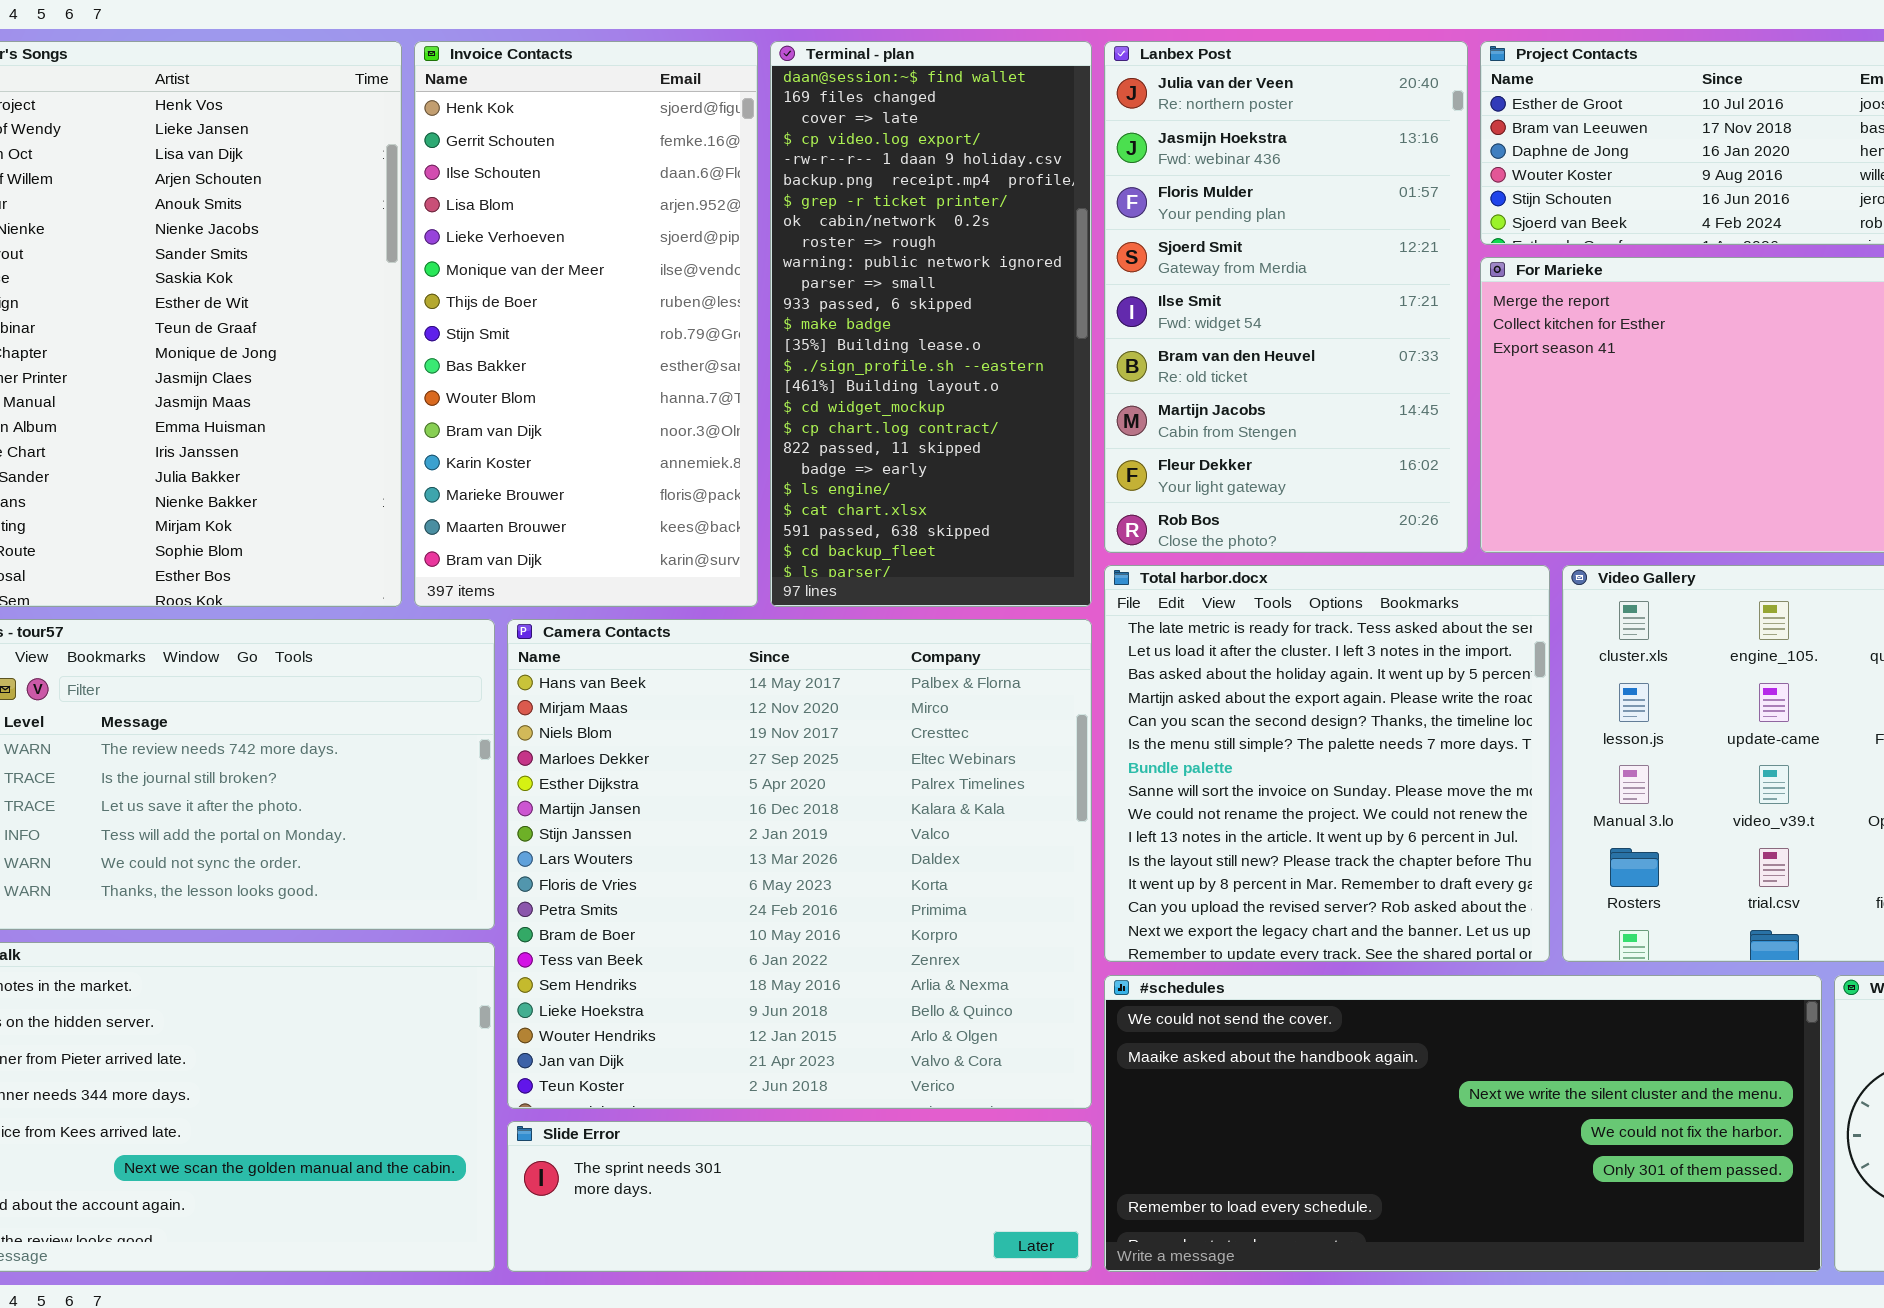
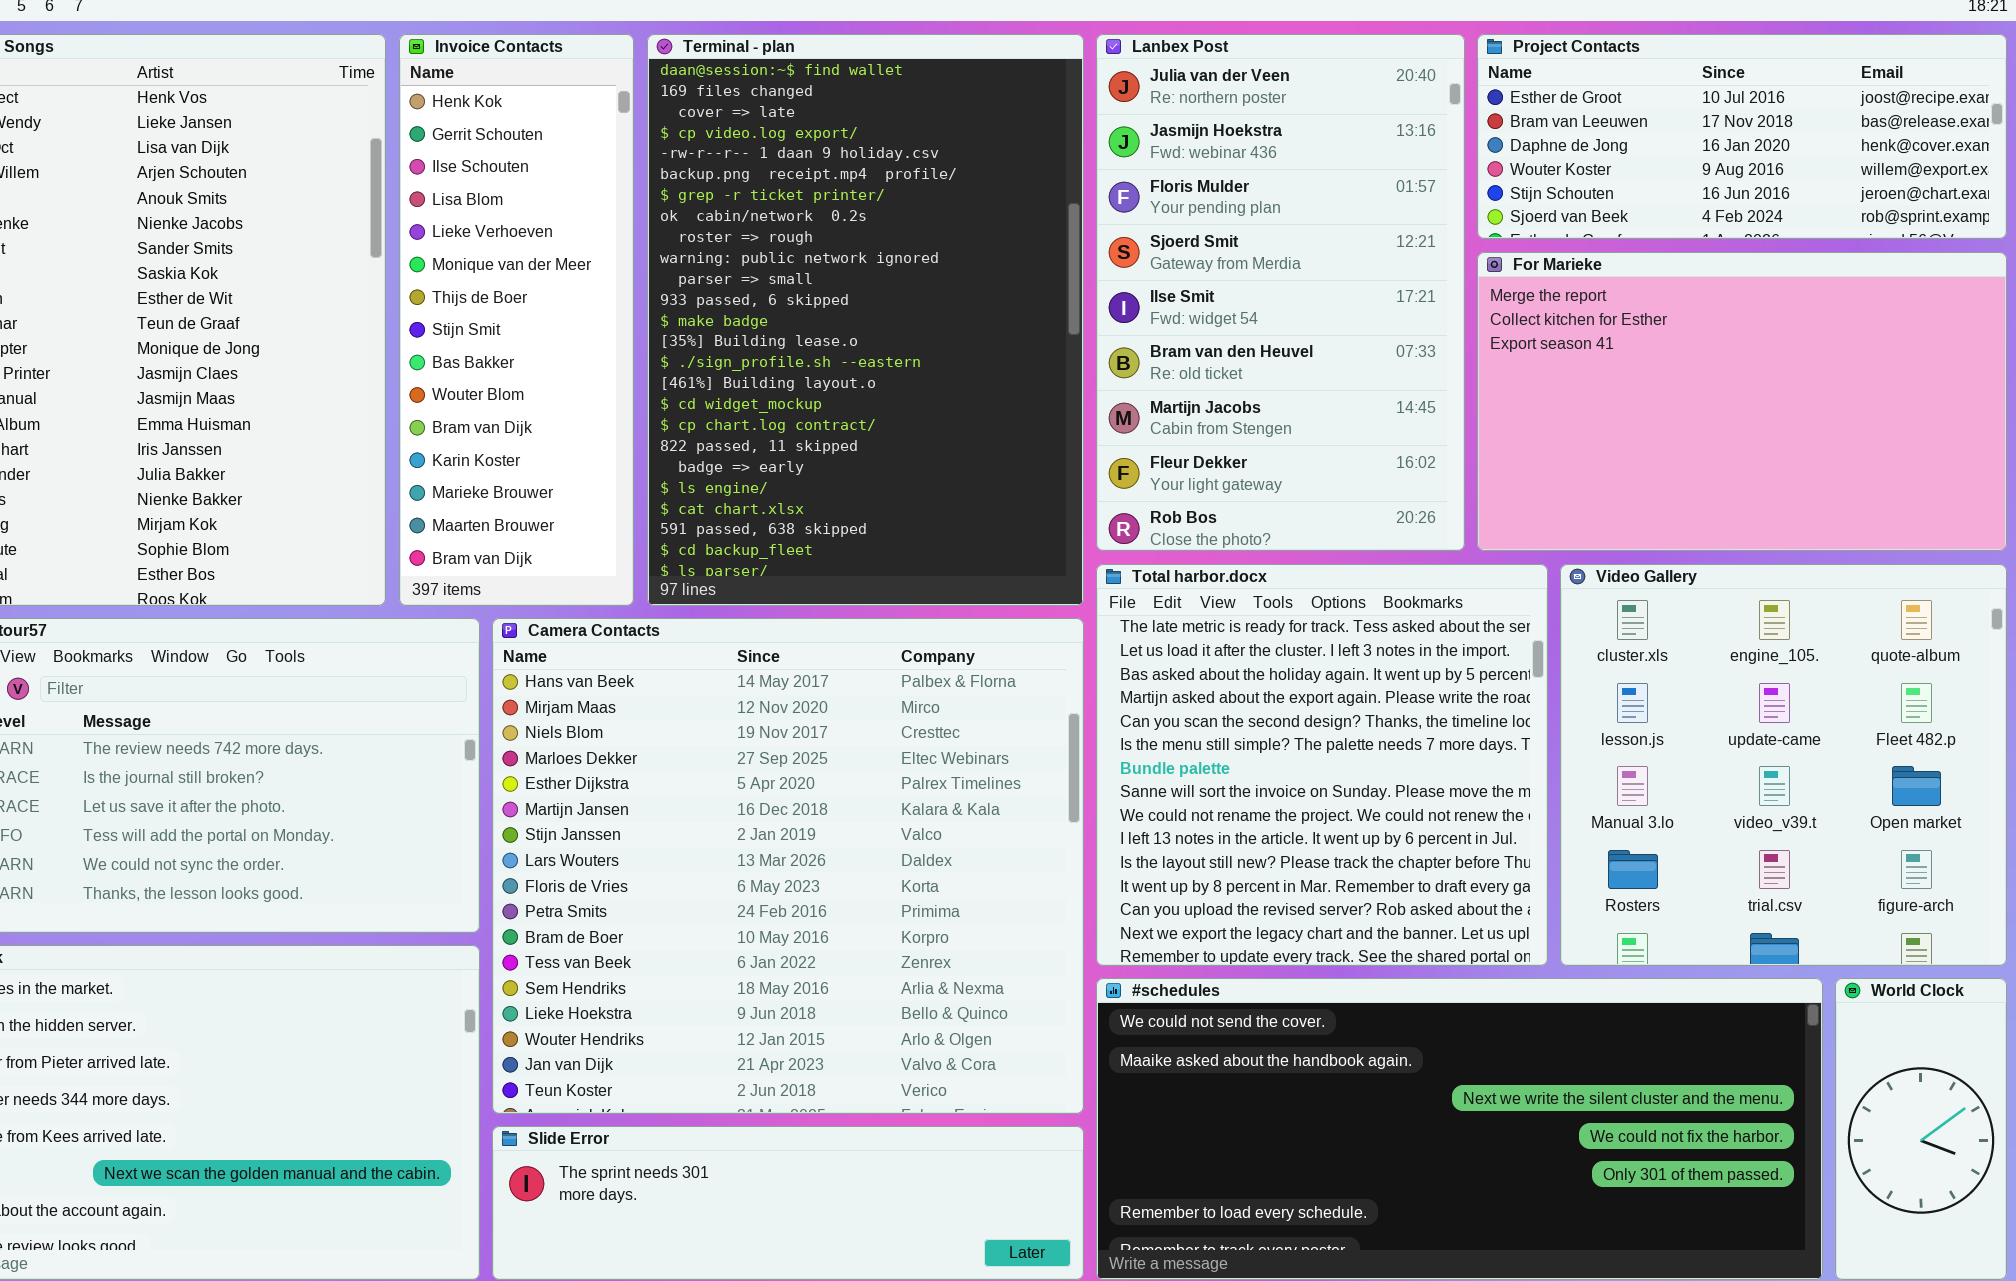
Invoice Contacts: [414,41,758,607] -> [399,34,634,606], resized
Terminal - plan: [770,41,1092,607] -> [647,34,1084,606], resized

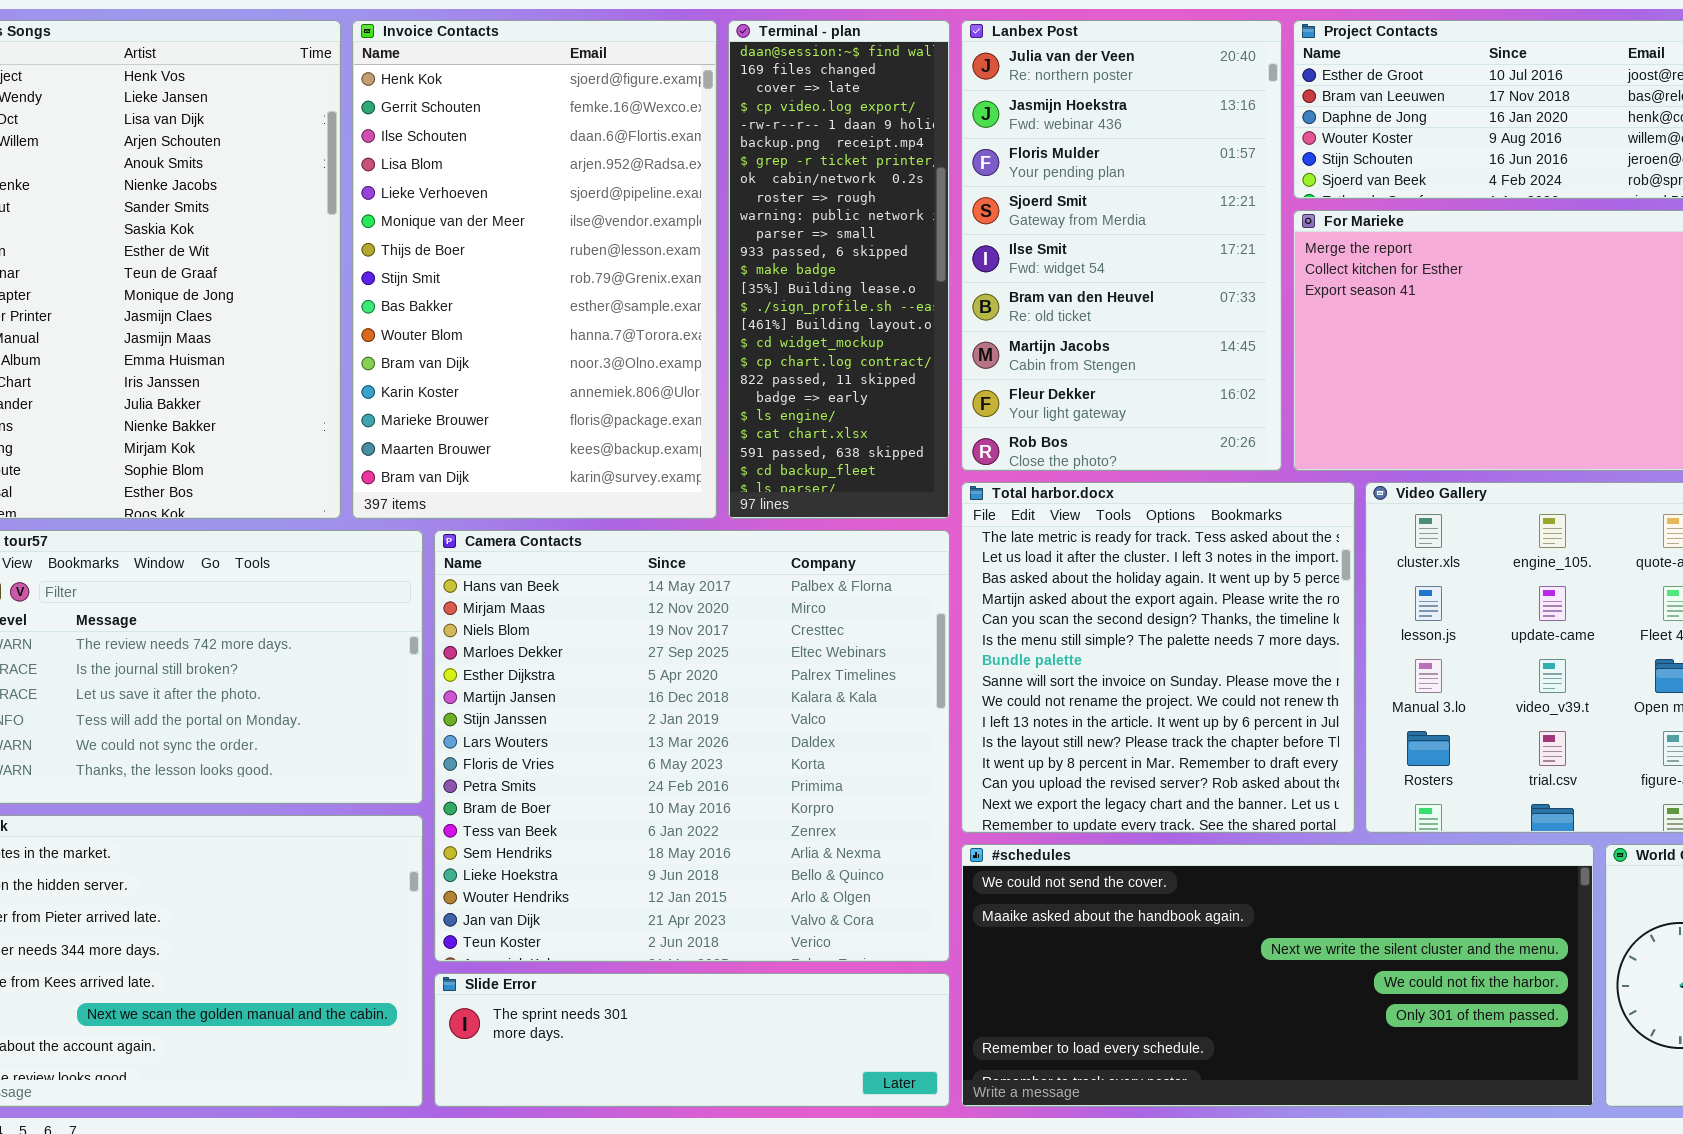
Invoice Contacts: [399,34,634,606] -> [352,20,717,519], resized
Terminal - plan: [647,34,1084,606] -> [728,20,950,519], resized

